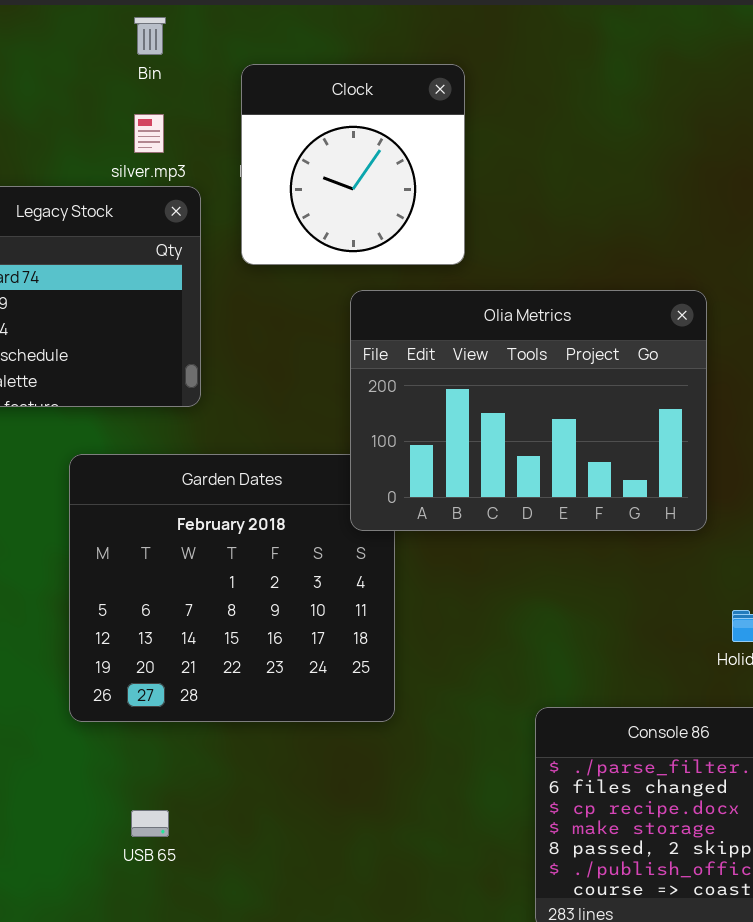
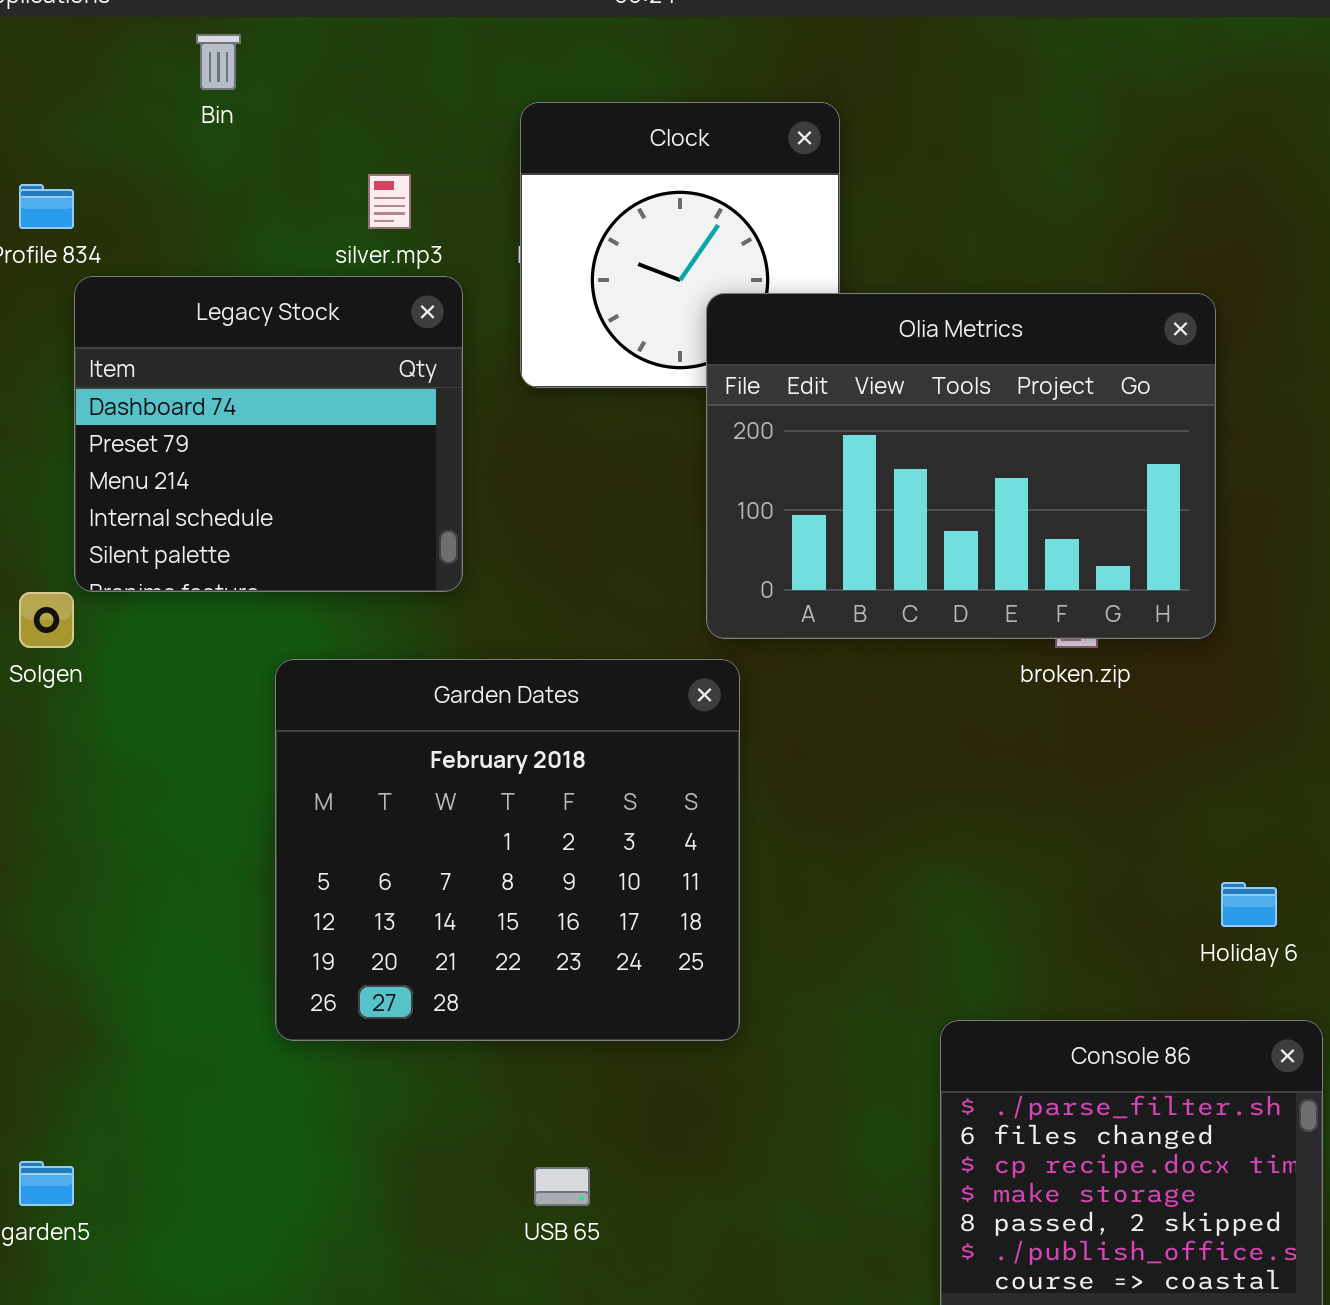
Bin: [134,17,166,55] -> [196,34,241,90], moved
Olia Metrics: [350,290,707,531] -> [706,293,1216,639], moved
USB 65: [131,810,169,837] -> [534,1167,590,1206], moved

